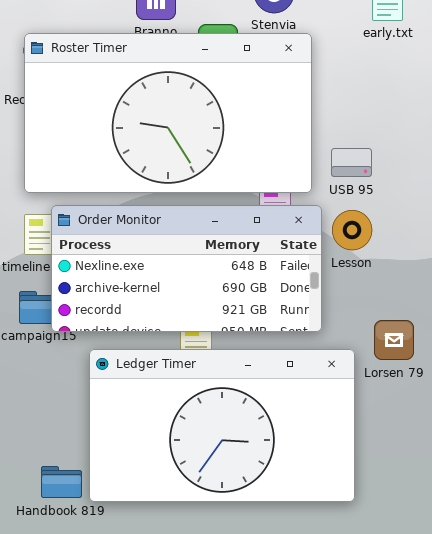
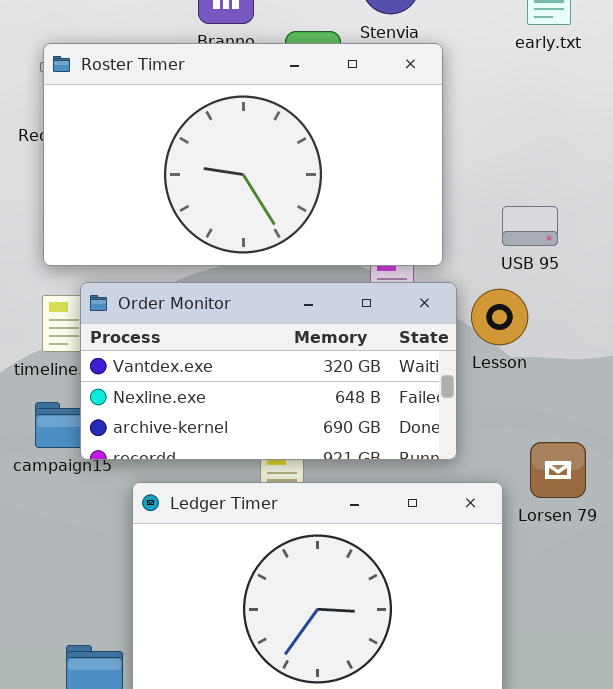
USB 95: [331,148,372,177] -> [502,206,558,246], moved
Order Monitor: [51,205,322,332] -> [80,282,457,460], scrolled up 1 row

